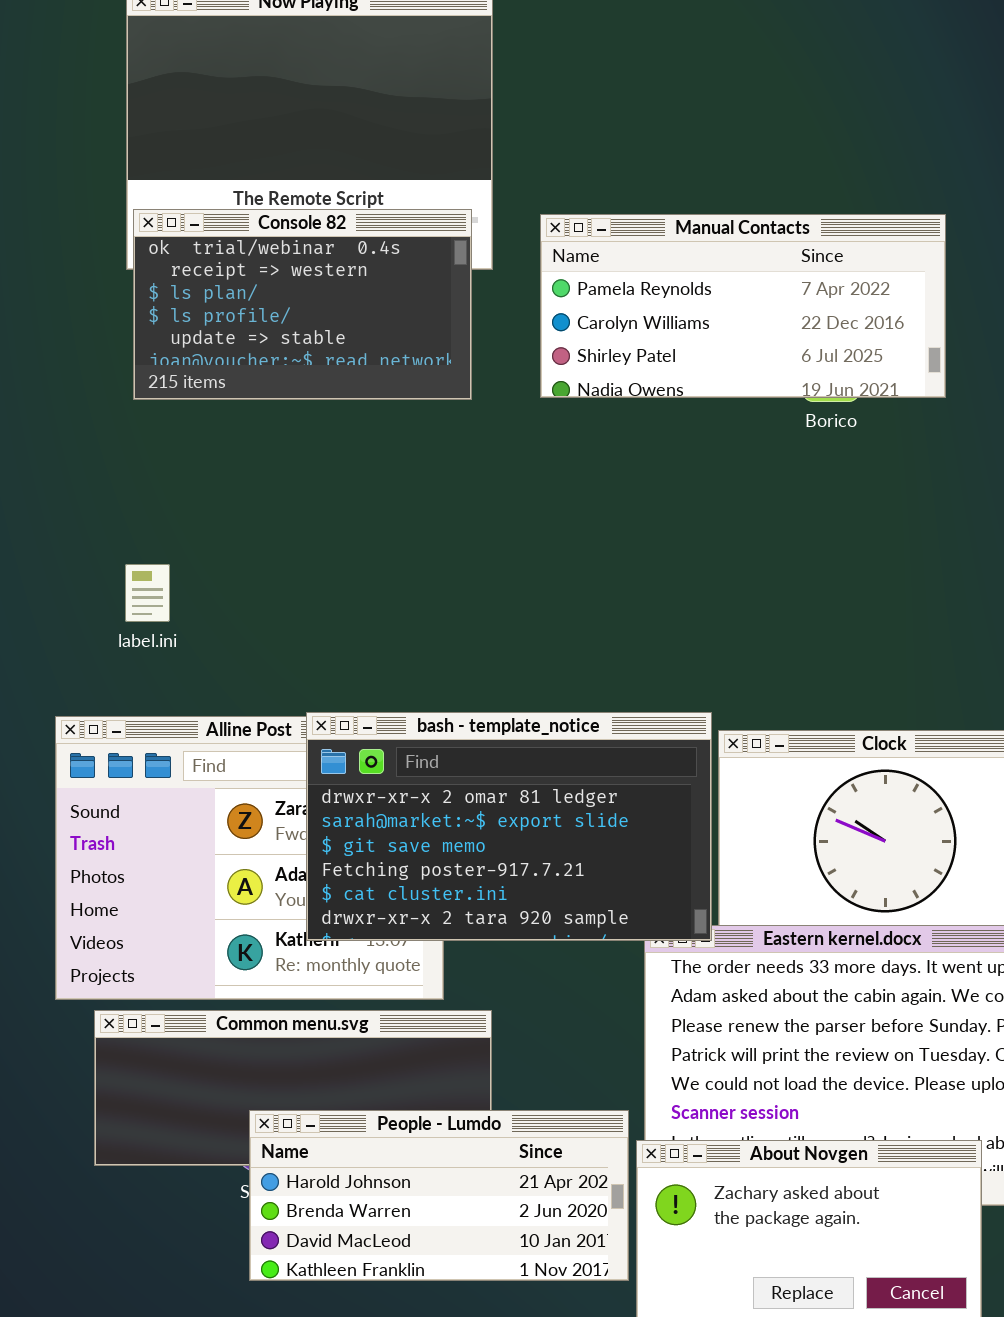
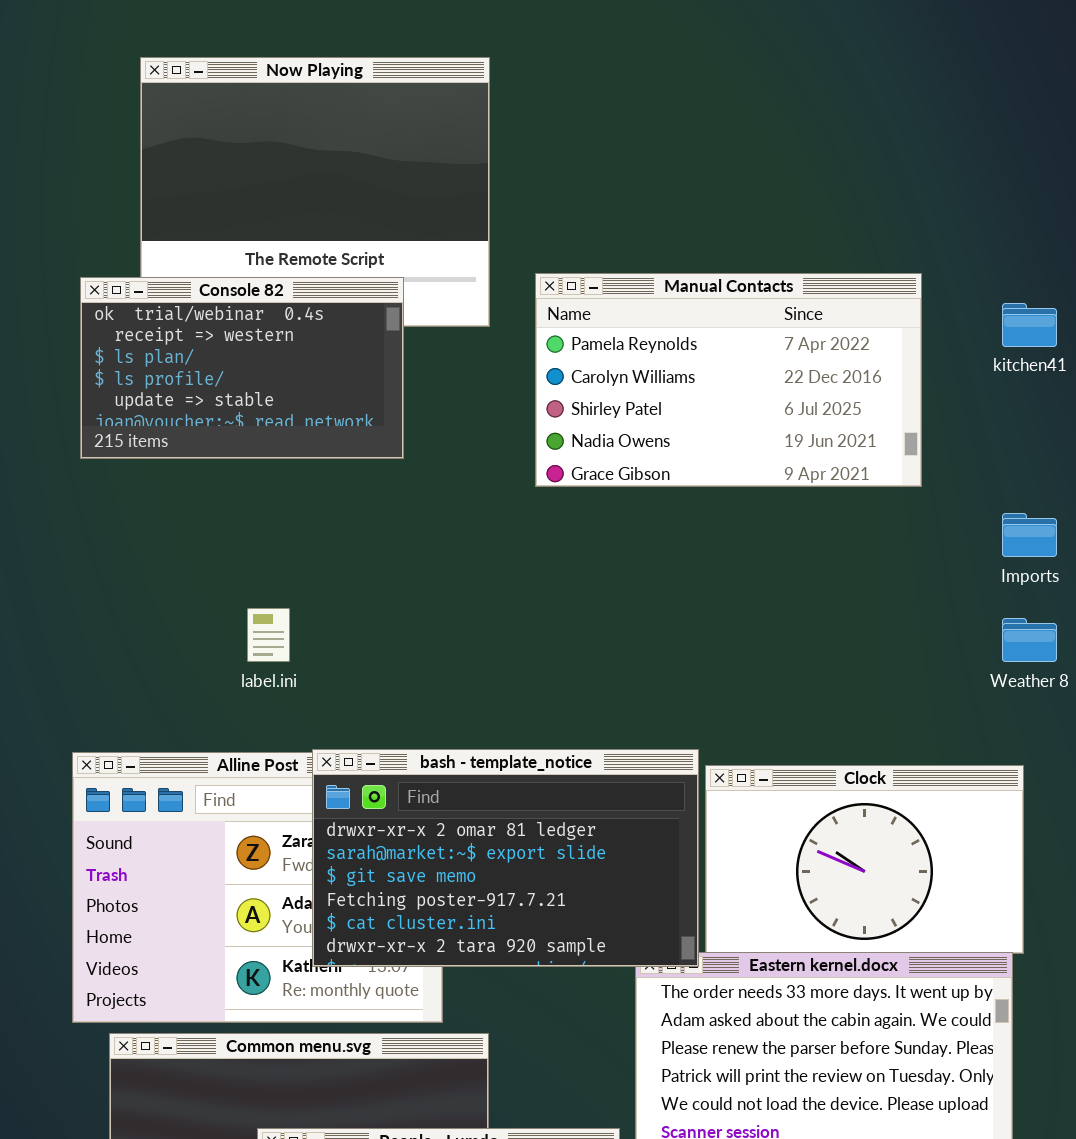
Console 82: [133,209,472,400] -> [80,277,404,459], moved
Manual Contacts: [540,214,946,398] -> [535,273,922,487], resized
label.ini: [125,564,170,622] -> [247,608,290,662], moved

